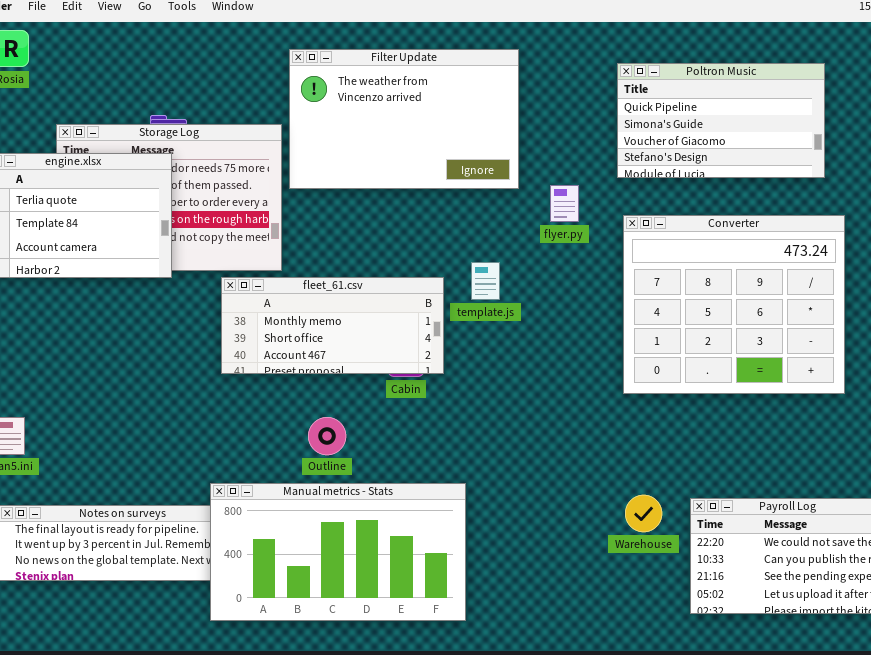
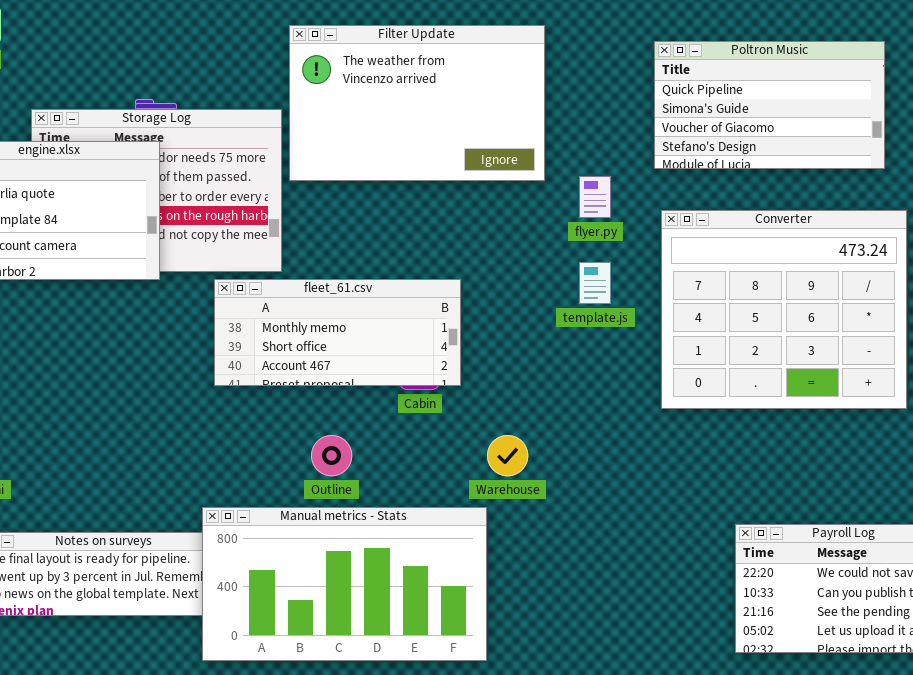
template.js: [471,262,500,300] -> [579,262,611,304], moved
Warehouse: [625,495,662,532] -> [487,435,528,476], moved

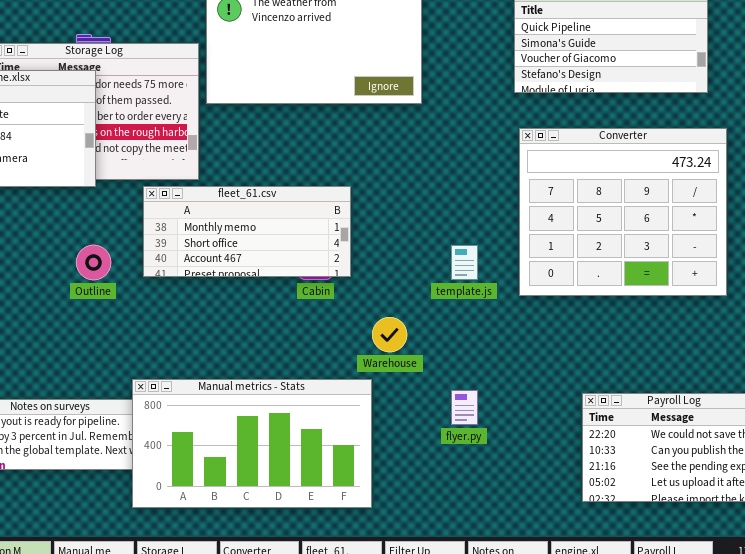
flyer.py: [579,176,611,218] -> [451,390,478,425], moved
template.js: [579,262,611,304] -> [451,245,478,280], moved
Outline: [311,435,352,476] -> [76,245,111,280], moved

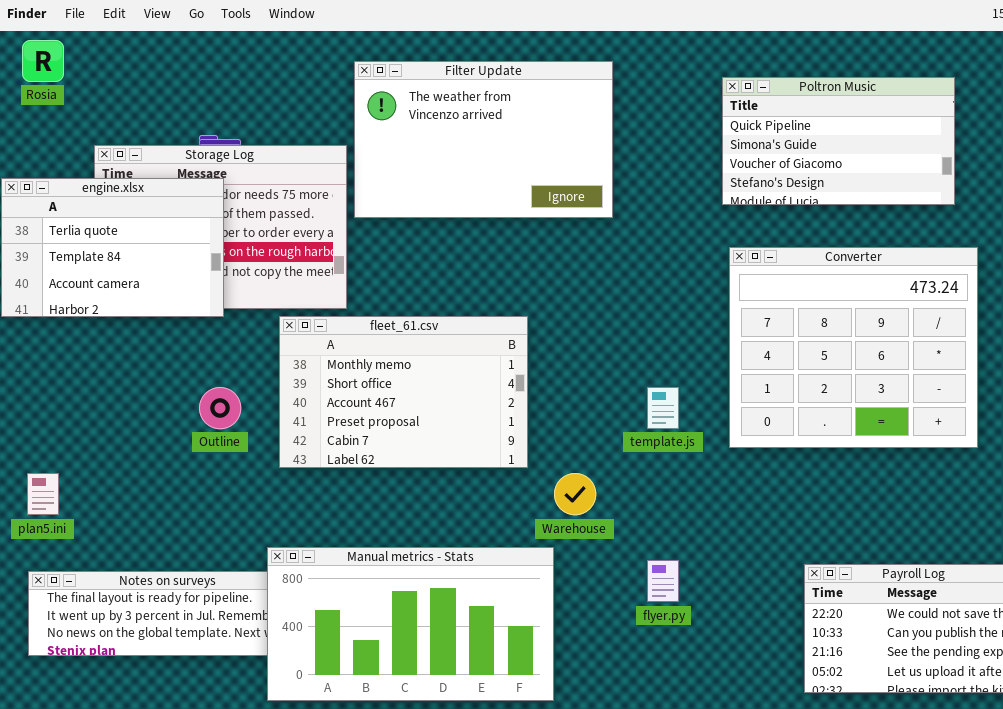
fleet_61.csv: [143,186,351,277] -> [279,316,528,468], resized

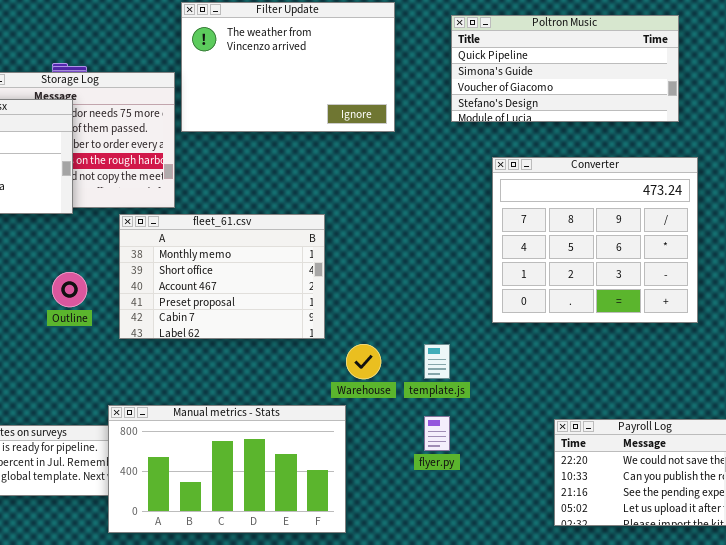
Poltron Music: [722,77,955,205] -> [451,15,679,122], resized
template.js: [647,387,679,429] -> [424,344,450,379], moved

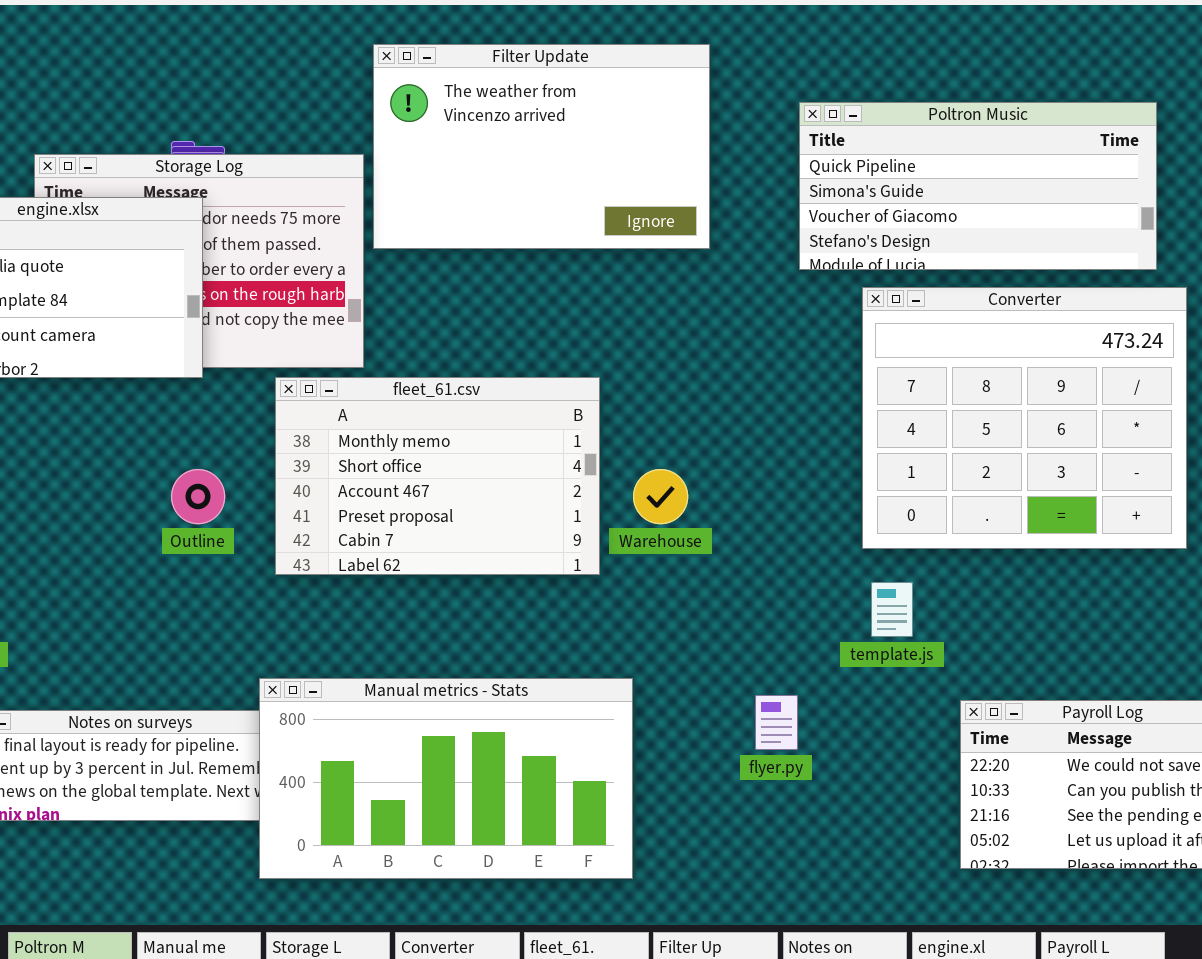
Poltron Music: [451,15,679,122] -> [799,102,1157,270], moved
Warehouse: [346,344,381,379] -> [633,469,688,524], moved
template.js: [424,344,450,379] -> [871,582,913,637], moved

